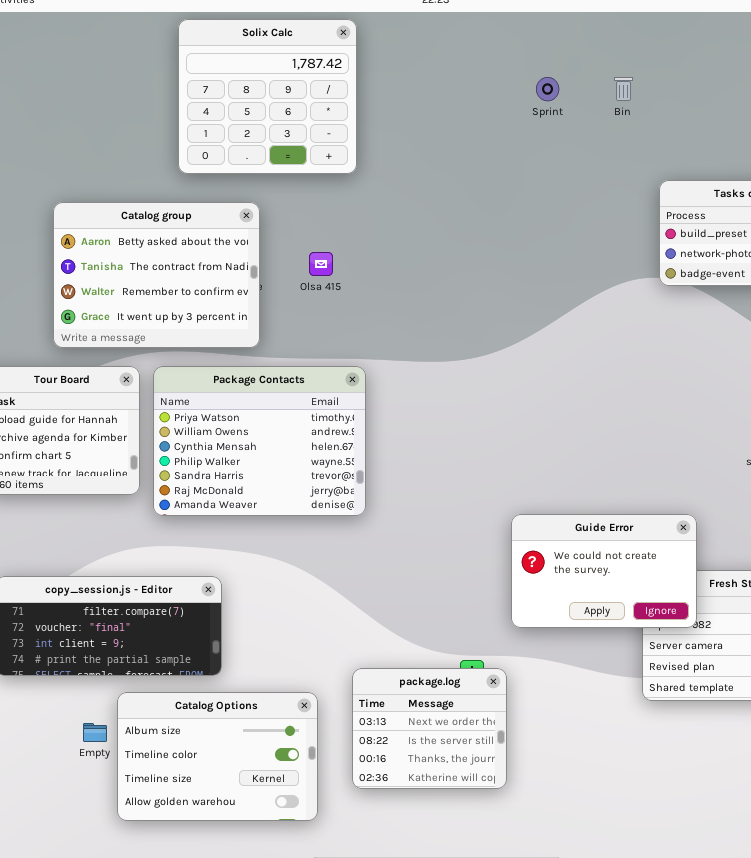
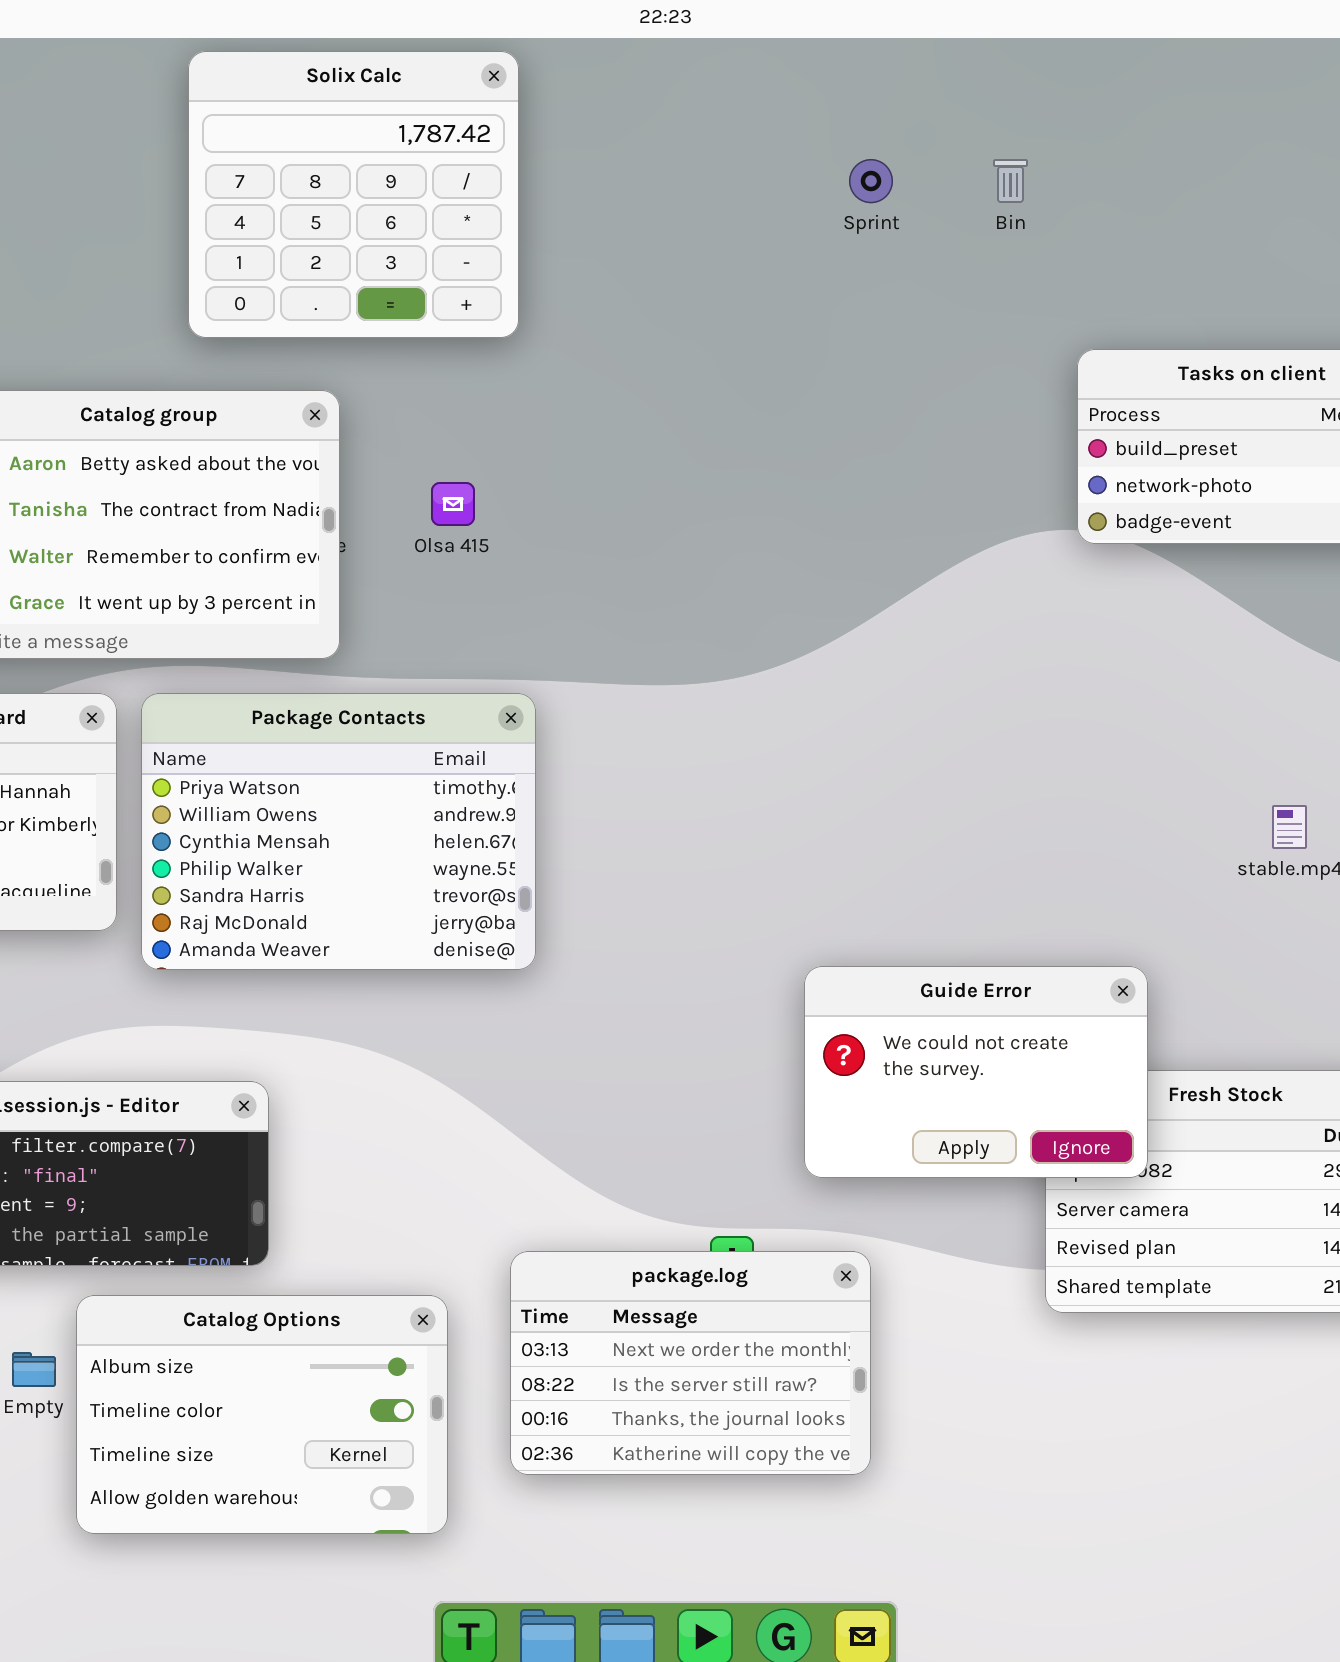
package.log: [352,668,507,789] -> [510,1251,871,1475], resized

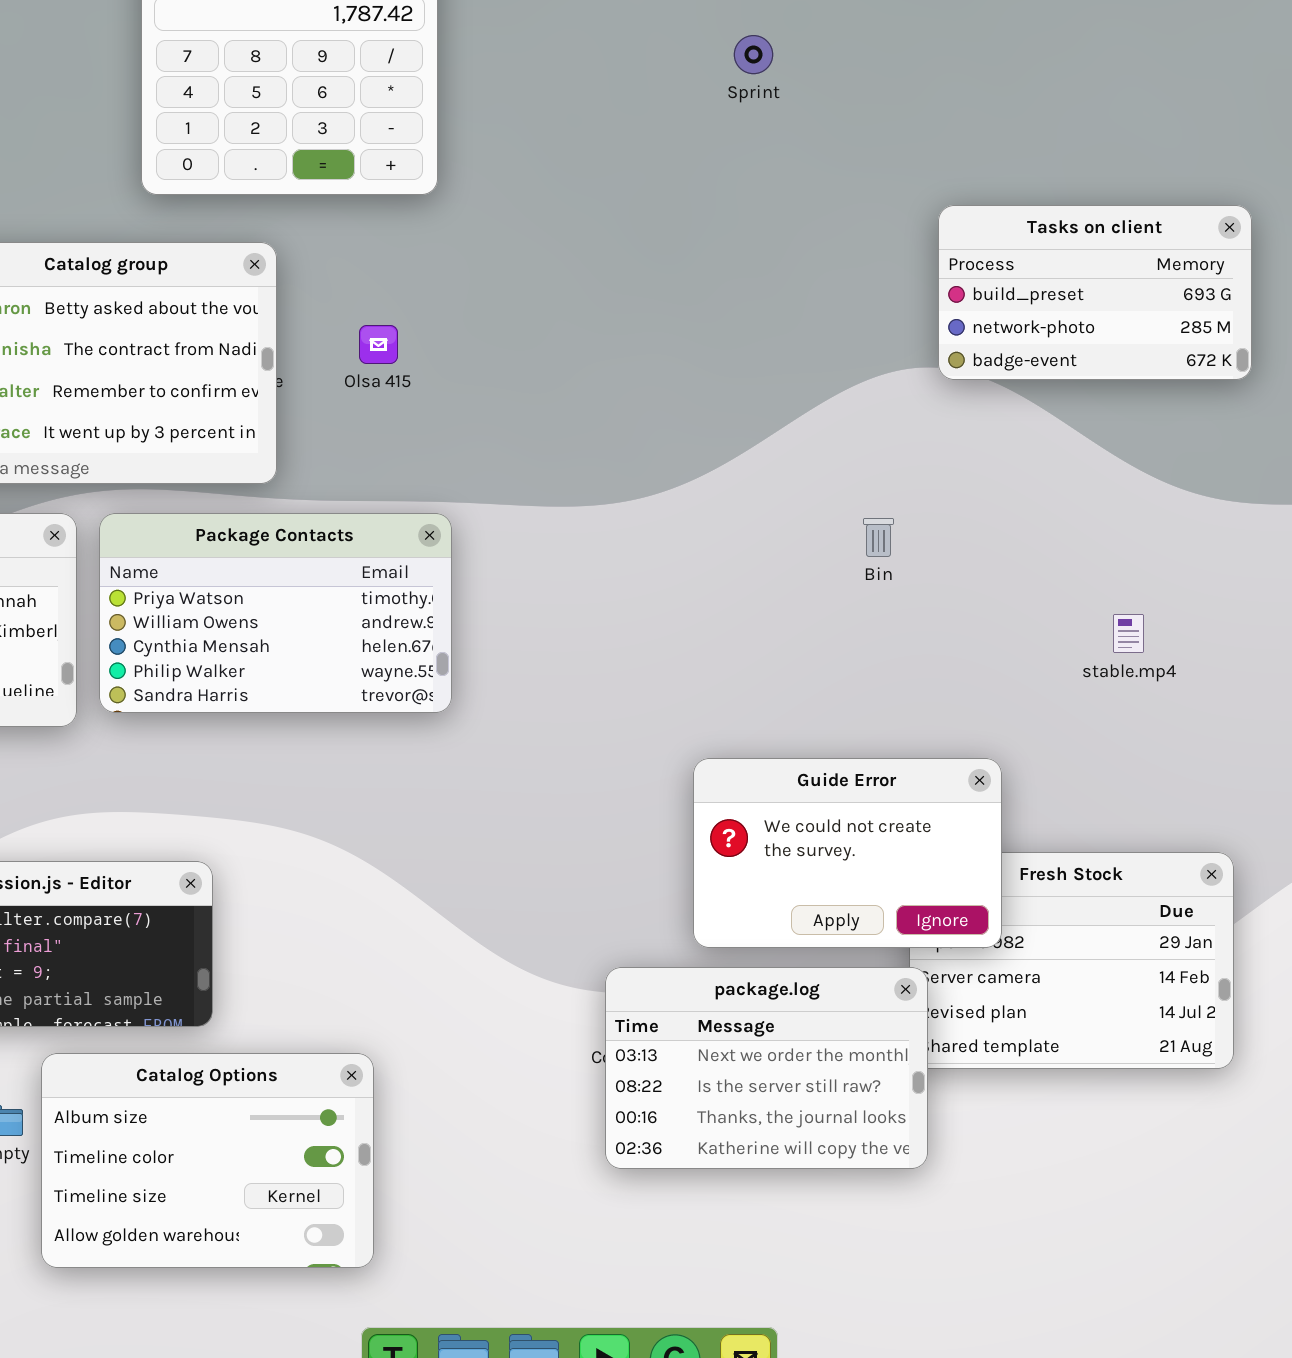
Bin: [993,159,1028,203] -> [863,518,894,557], moved
Package Contacts: [141,693,536,970] -> [99,513,452,713], resized
package.log: [510,1251,871,1475] -> [605,967,928,1169], moved

